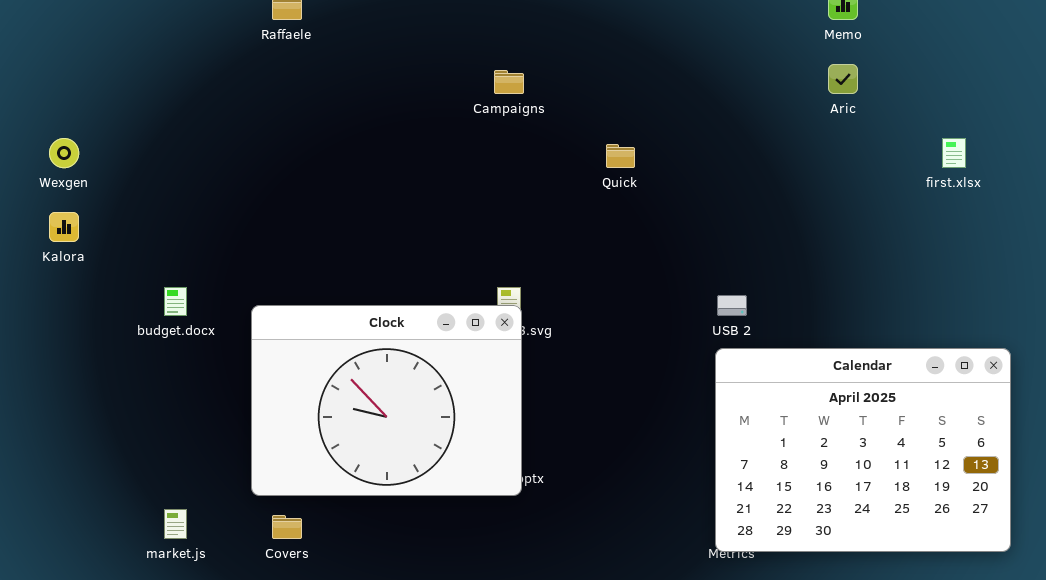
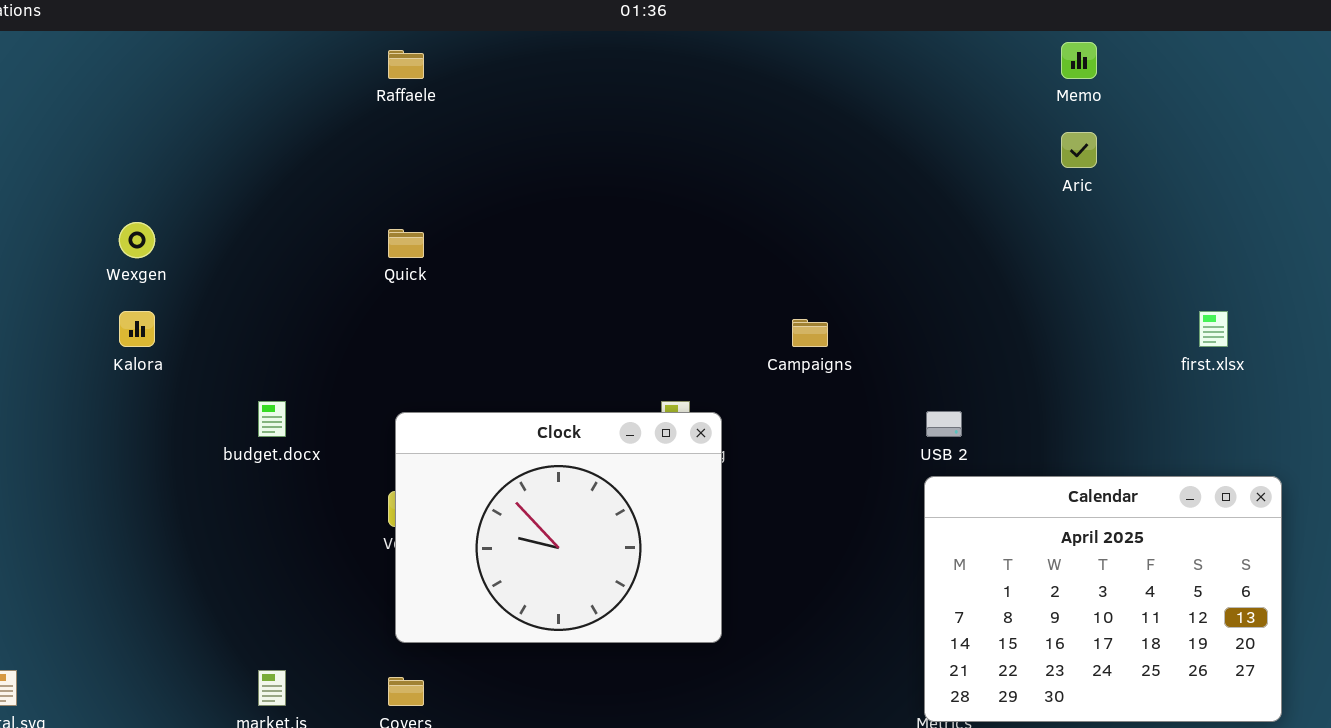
Campaigns: [494,70,524,94] -> [792,319,828,347], moved
first.xlsx: [942,138,966,168] -> [1199,311,1228,347], moved
Quick: [606,144,635,168] -> [388,229,424,258], moved
Clock: [251,305,522,496] -> [395,412,722,643], moved

